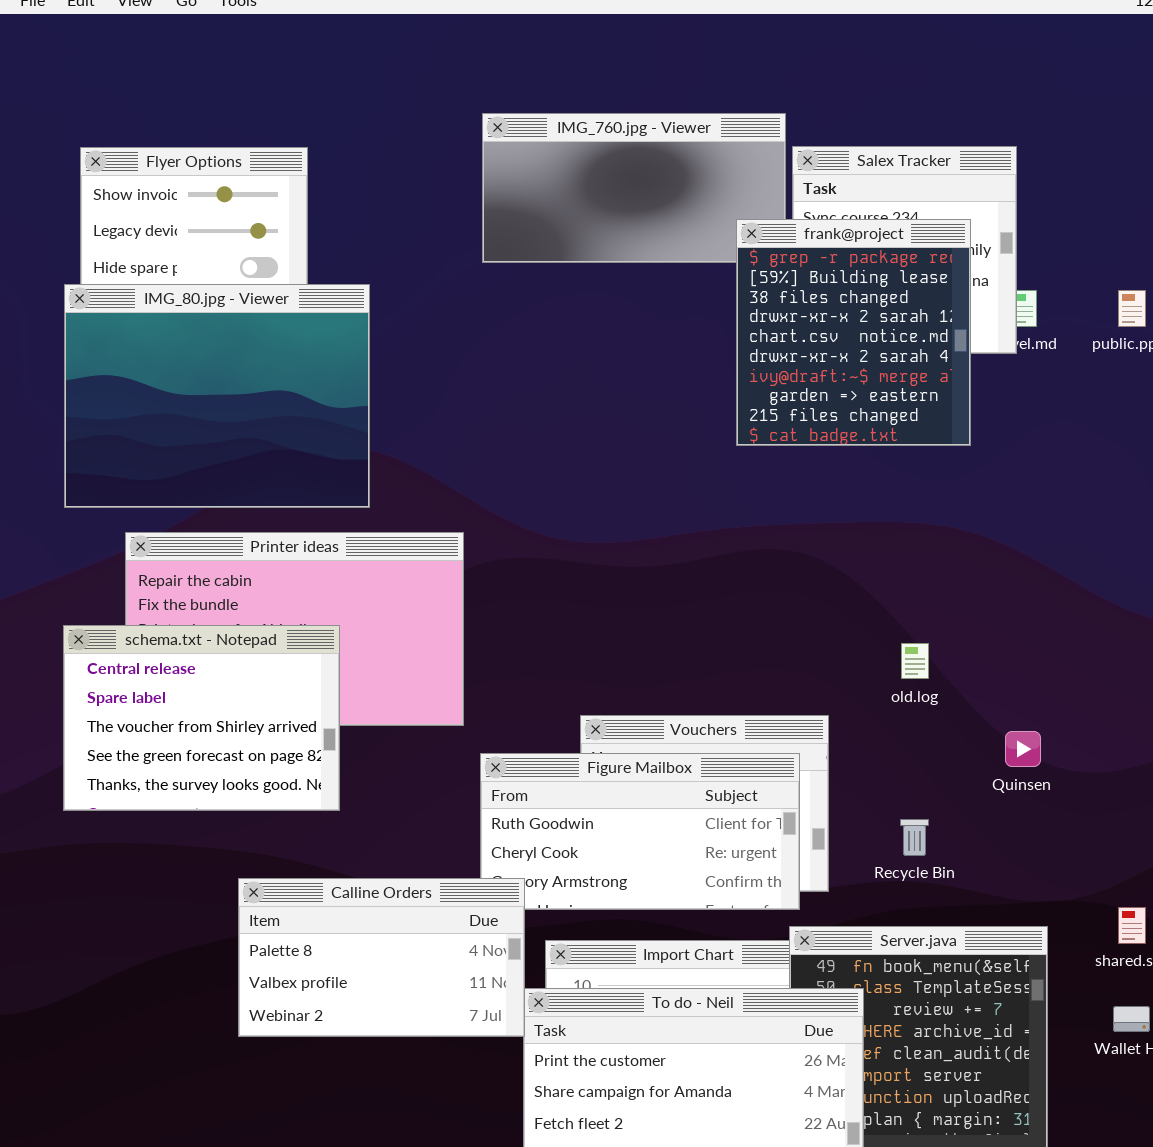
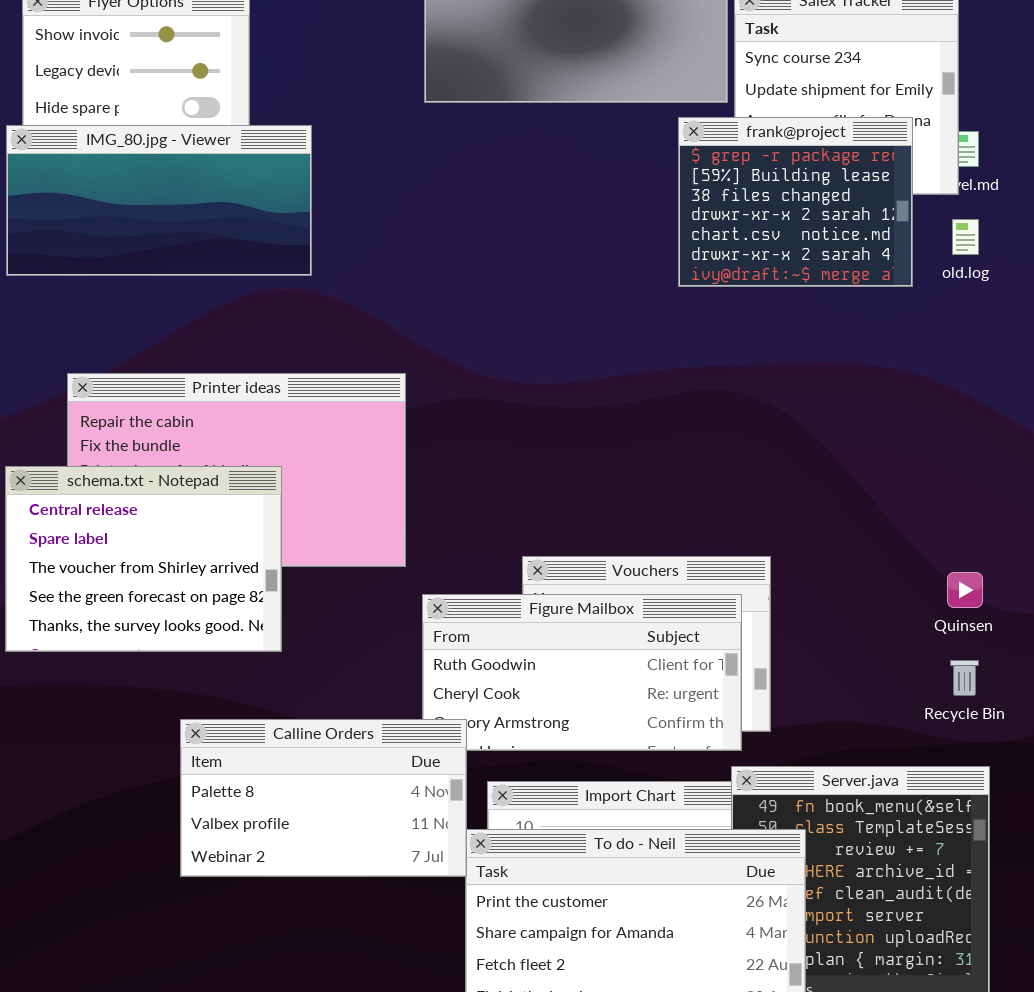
frank@project: [736,219,971,446] -> [678,117,913,287], resized
IMG_80.jpg - Viewer: [64,284,370,508] -> [6,125,312,276], resized
old.log: [901,643,929,679] -> [952,219,979,255], moved
Recycle Bin: [900,819,929,856] -> [950,660,979,696], moved

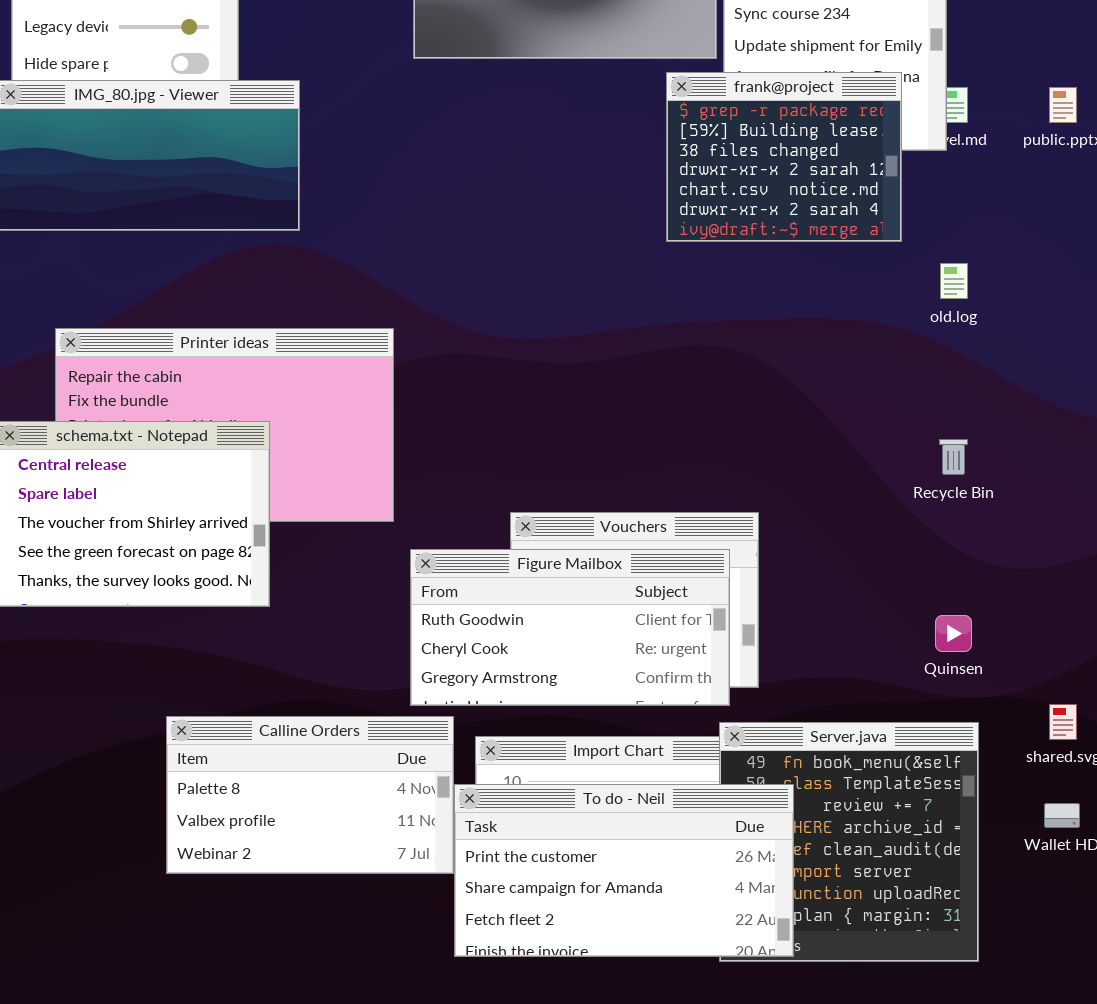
old.log: [952,219,979,255] -> [940,263,968,299], moved
Quinsen: [947,572,983,608] -> [935,615,972,652], moved
Recycle Bin: [950,660,979,696] -> [939,439,968,475], moved
Calline Orders: [180,719,467,877] -> [166,716,454,874], moved

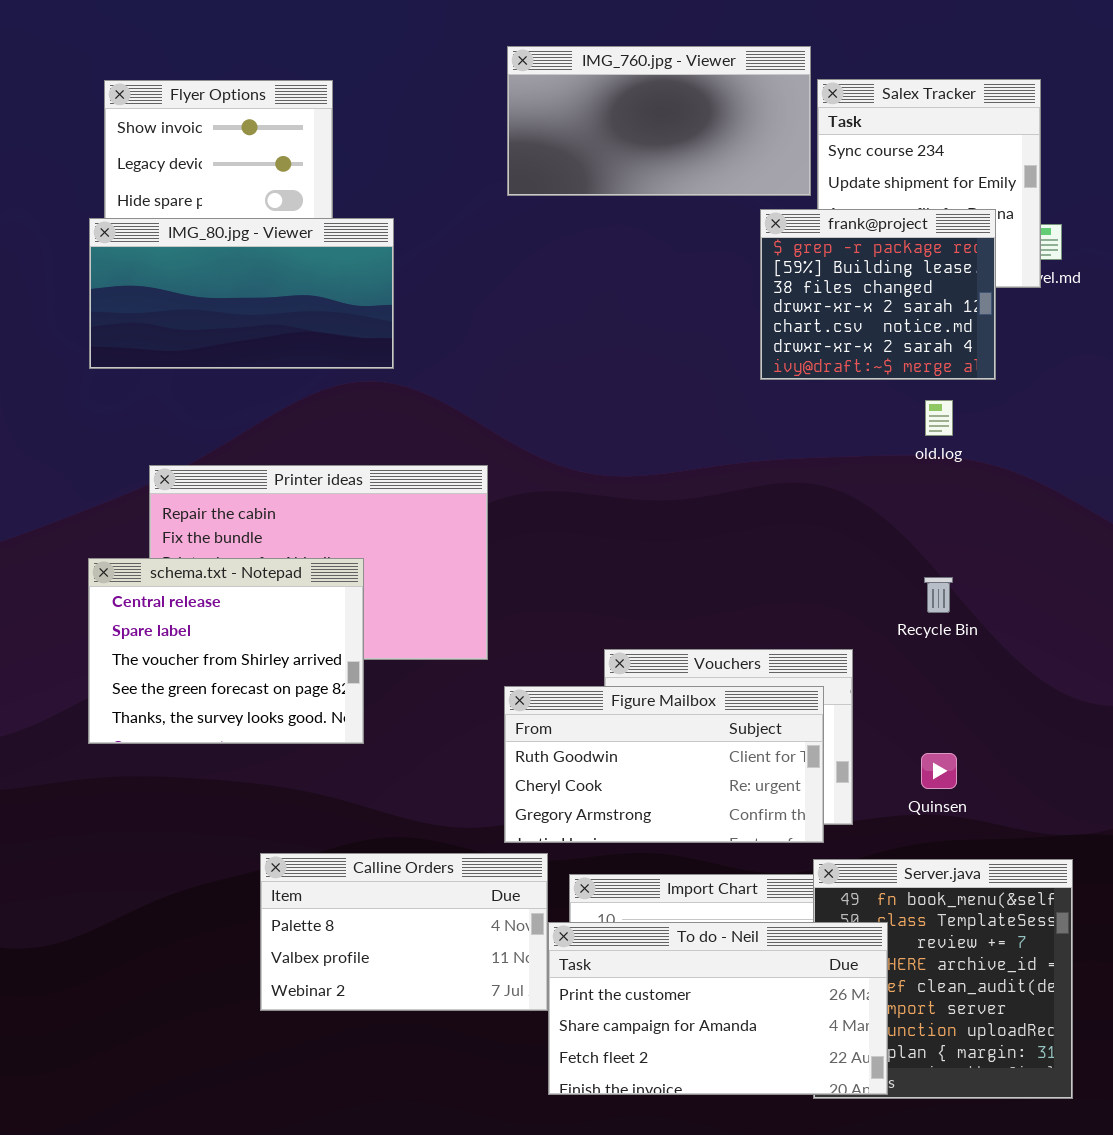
old.log: [940,263,968,299] -> [925,400,953,436], moved
Recycle Bin: [939,439,968,475] -> [924,577,953,613], moved
Quinsen: [935,615,972,652] -> [921,753,957,789], moved

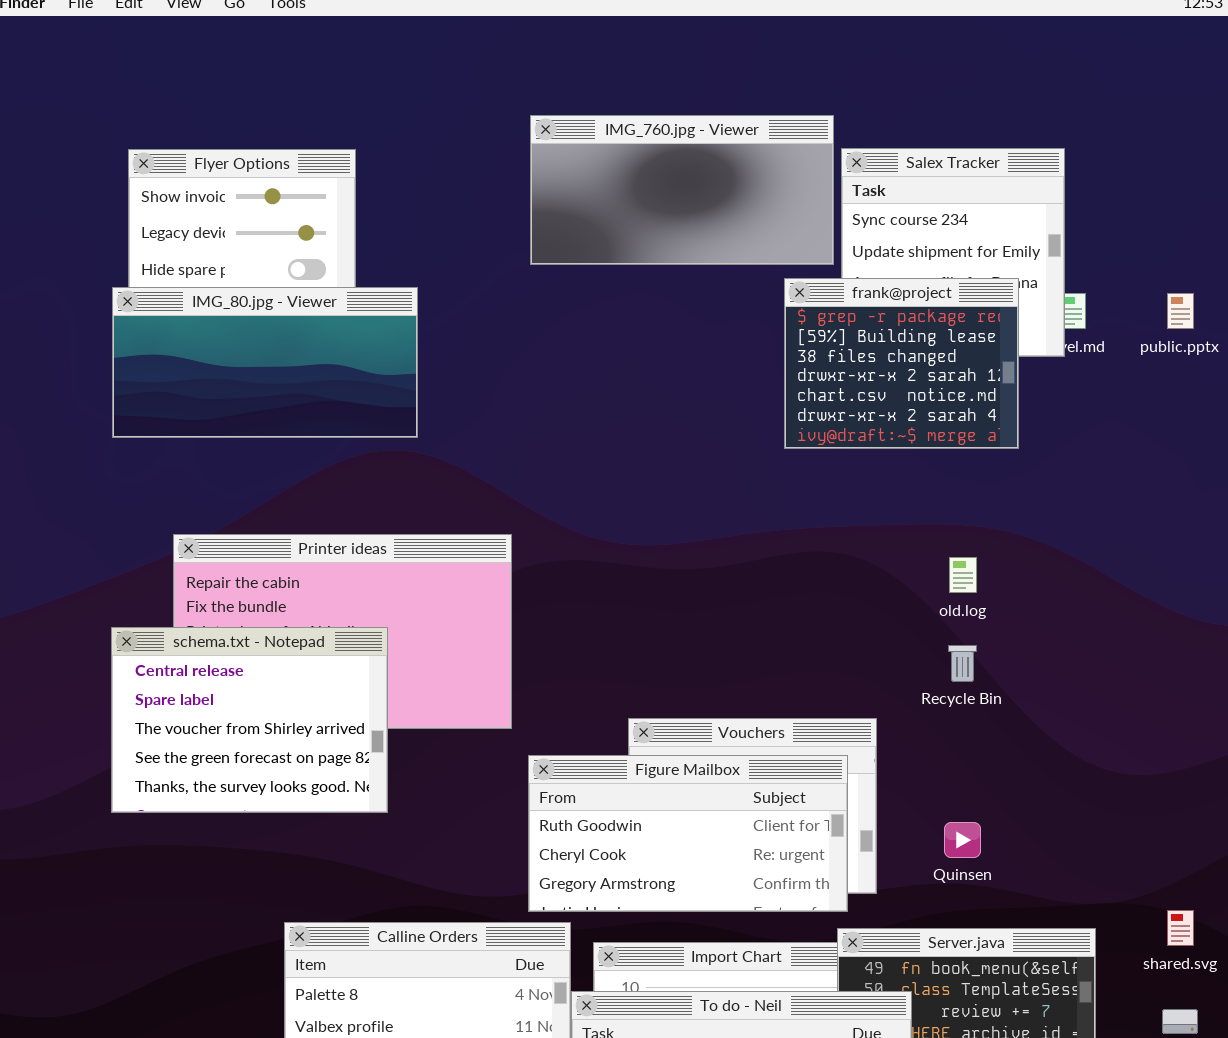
old.log: [925,400,953,436] -> [949,557,977,593], moved

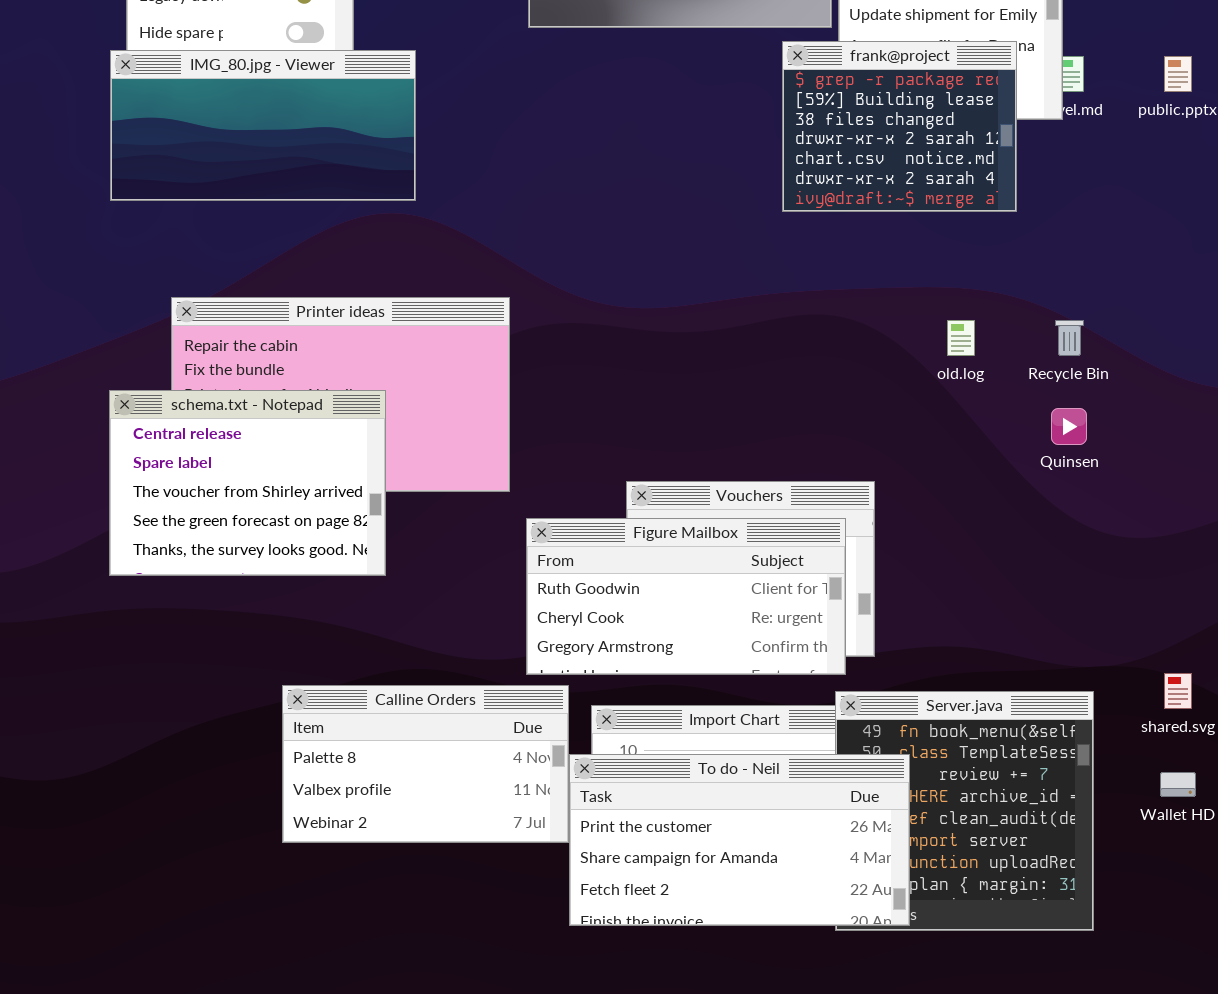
Recycle Bin: [948,645,977,682] -> [1055,320,1084,356], moved
Quinsen: [944,822,981,858] -> [1051,408,1087,445], moved

